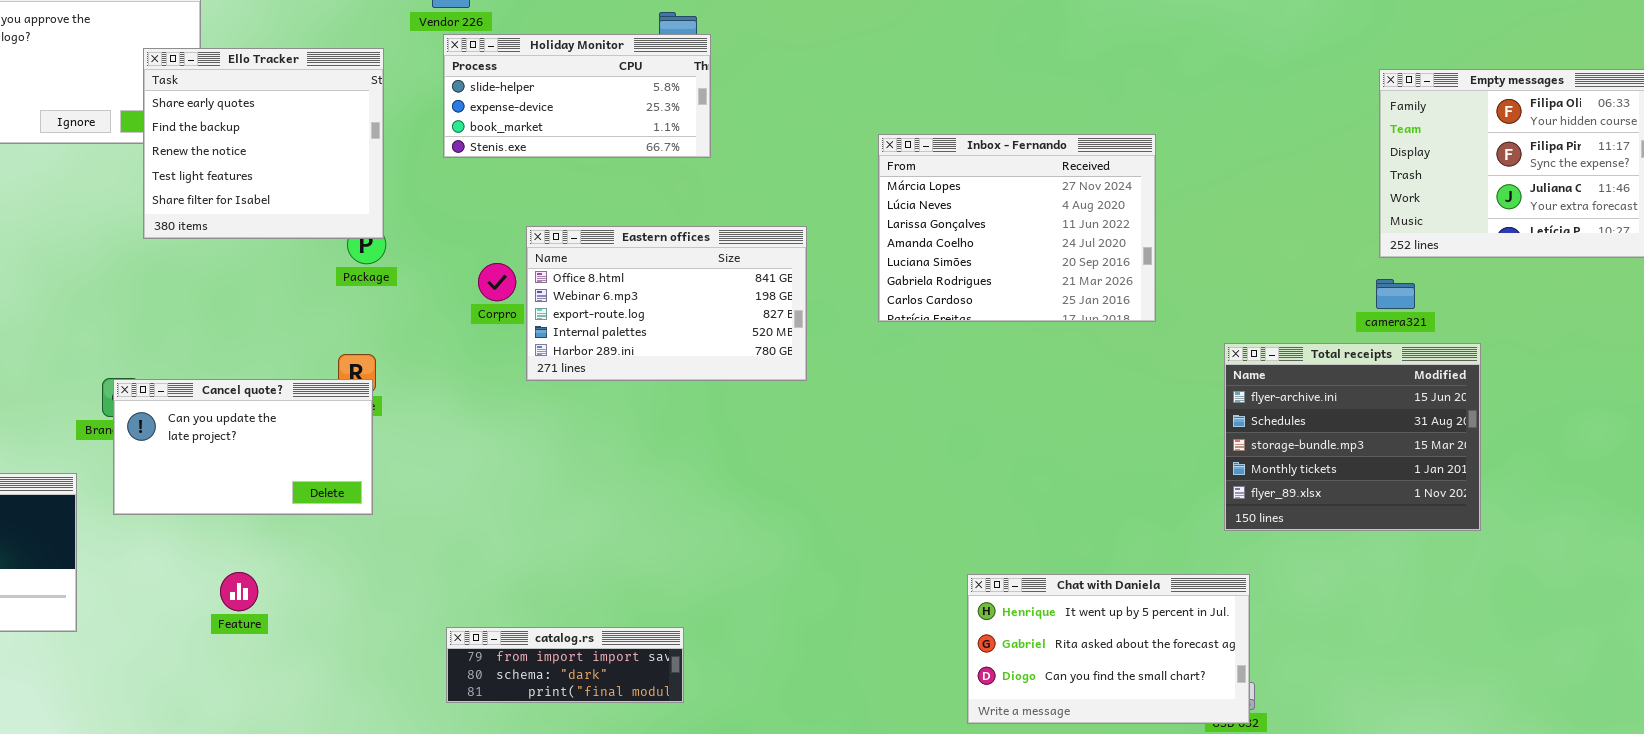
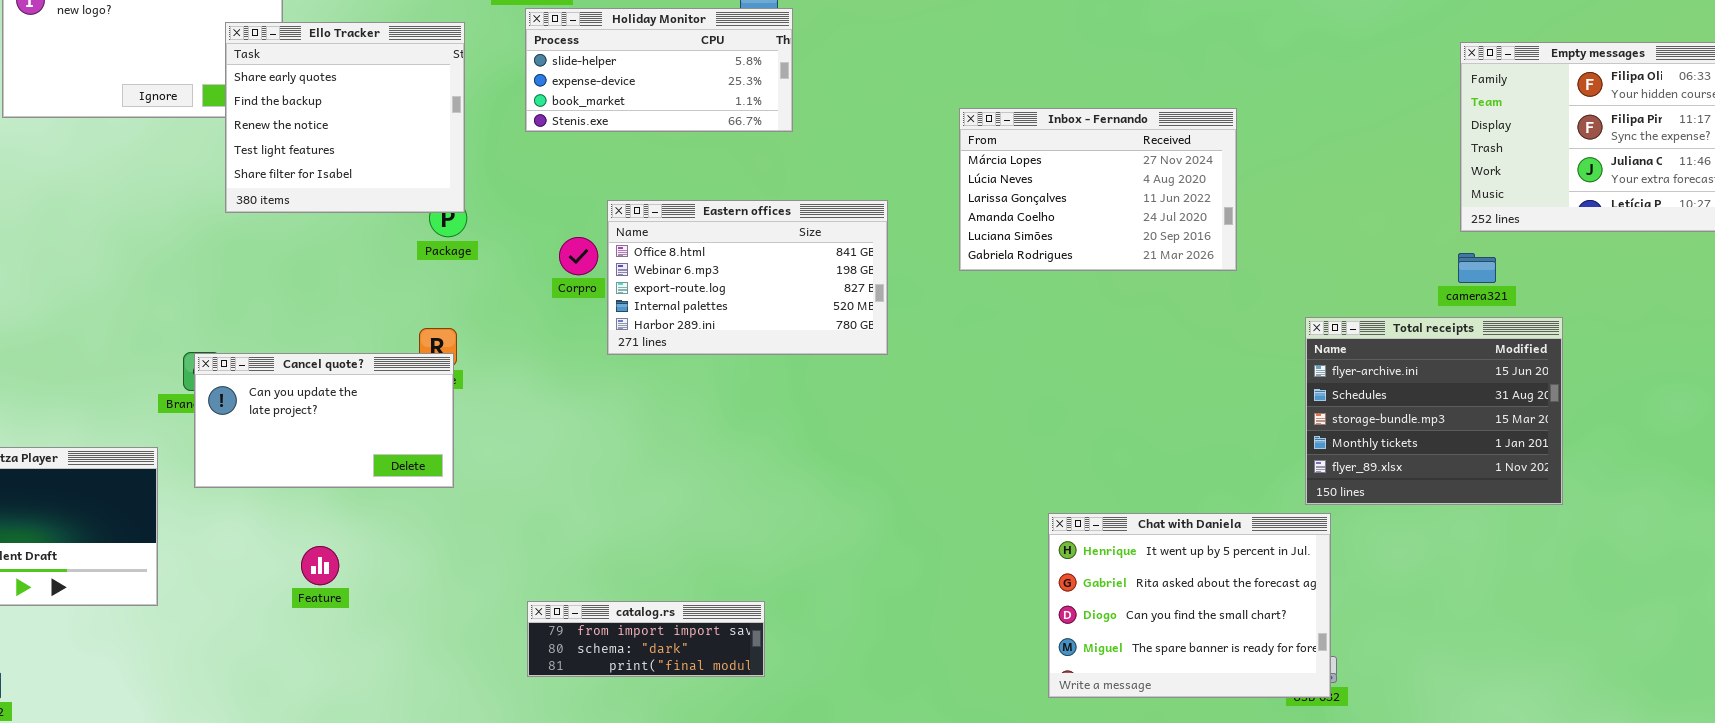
Inbox - Fernando: [878,134,1156,322] -> [959,108,1237,271], resized
Chat with Daniela: [967,574,1250,724] -> [1048,513,1331,698], resized

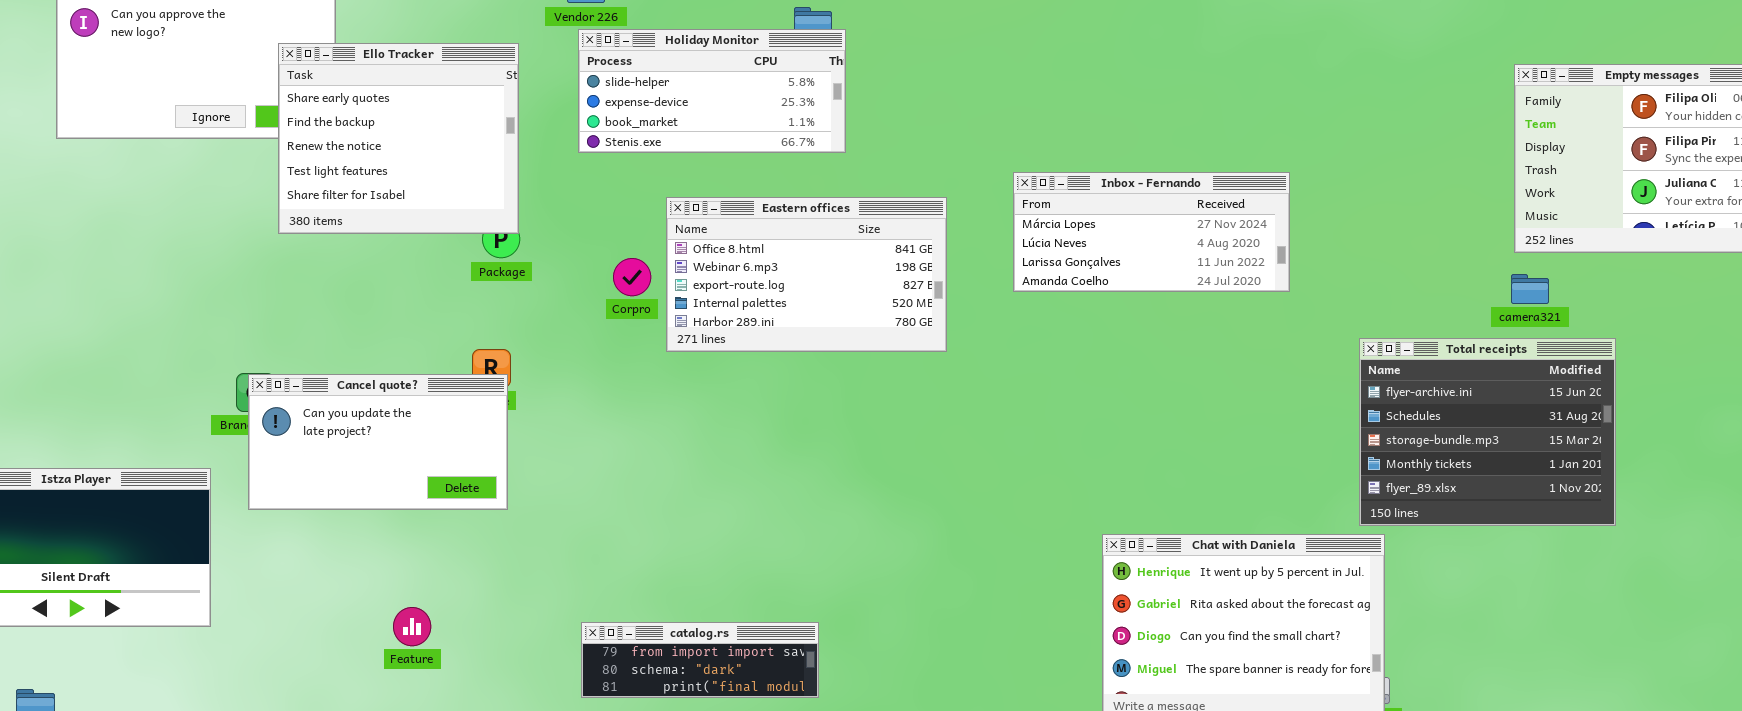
Inbox - Fernando: [959,108,1237,271] -> [1013,172,1290,292], resized
Eastern offices: [607,200,888,355] -> [666,197,947,352], moved
Feature: [301,546,339,585] -> [393,607,431,646], moved

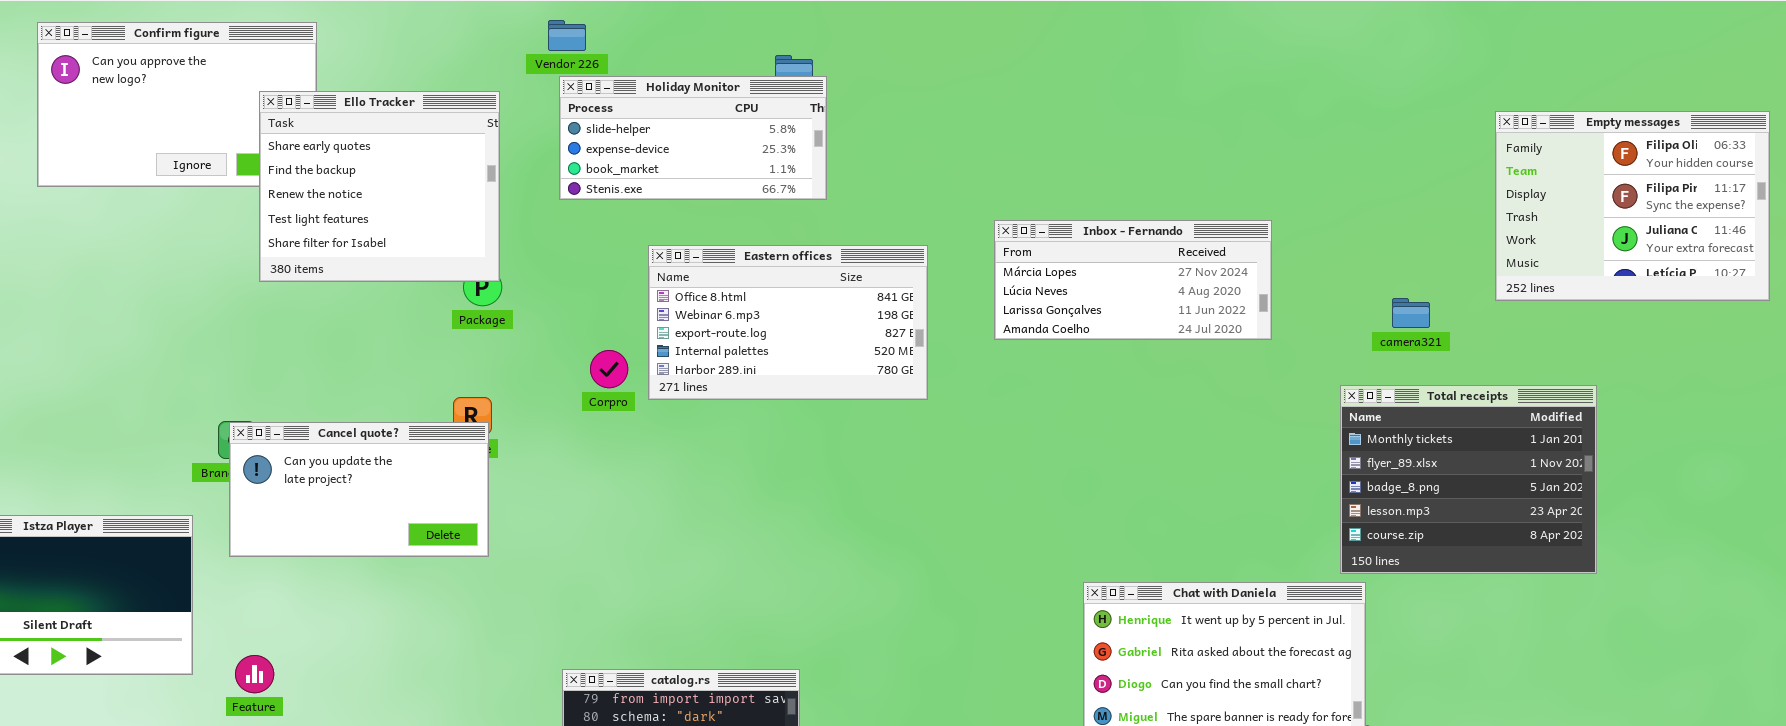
Corpro: [613,258,651,296] -> [590,350,628,388], moved
camera321: [1511,274,1549,304] -> [1392,298,1430,328], moved
Total receipts: [1359,338,1616,526] -> [1340,385,1597,574], scrolled down 3 rows
Feature: [393,607,431,646] -> [235,655,274,693], moved

